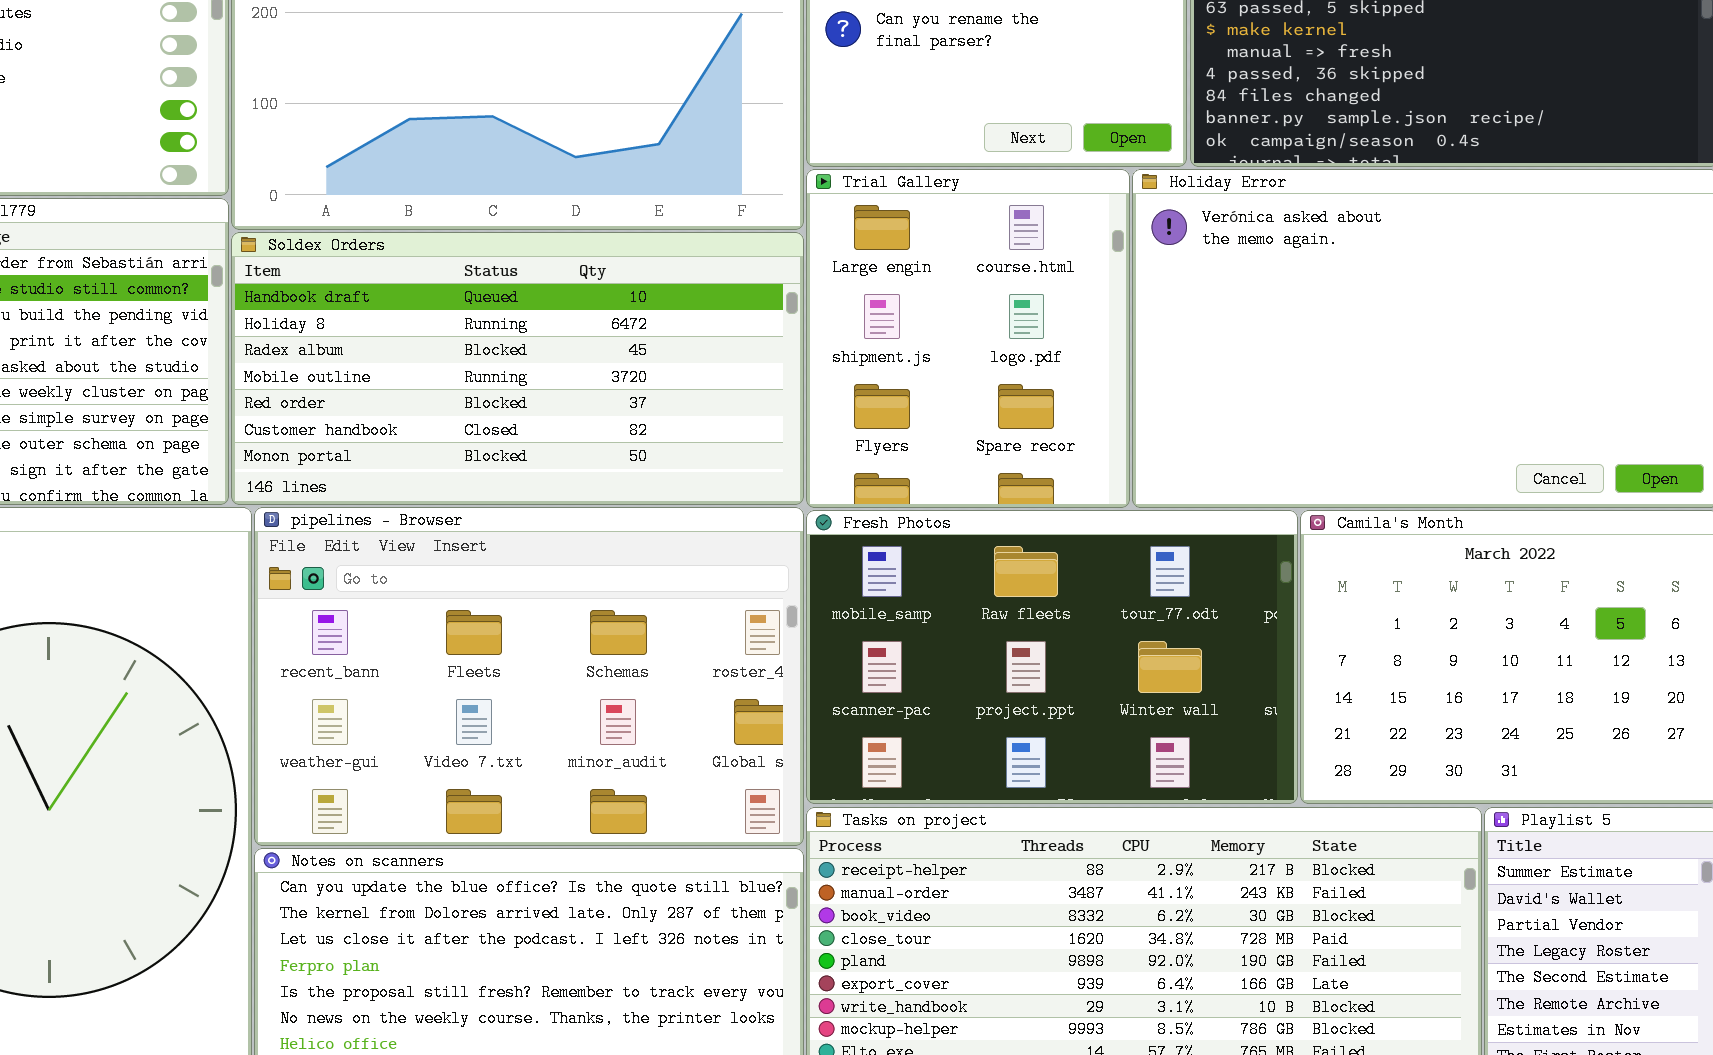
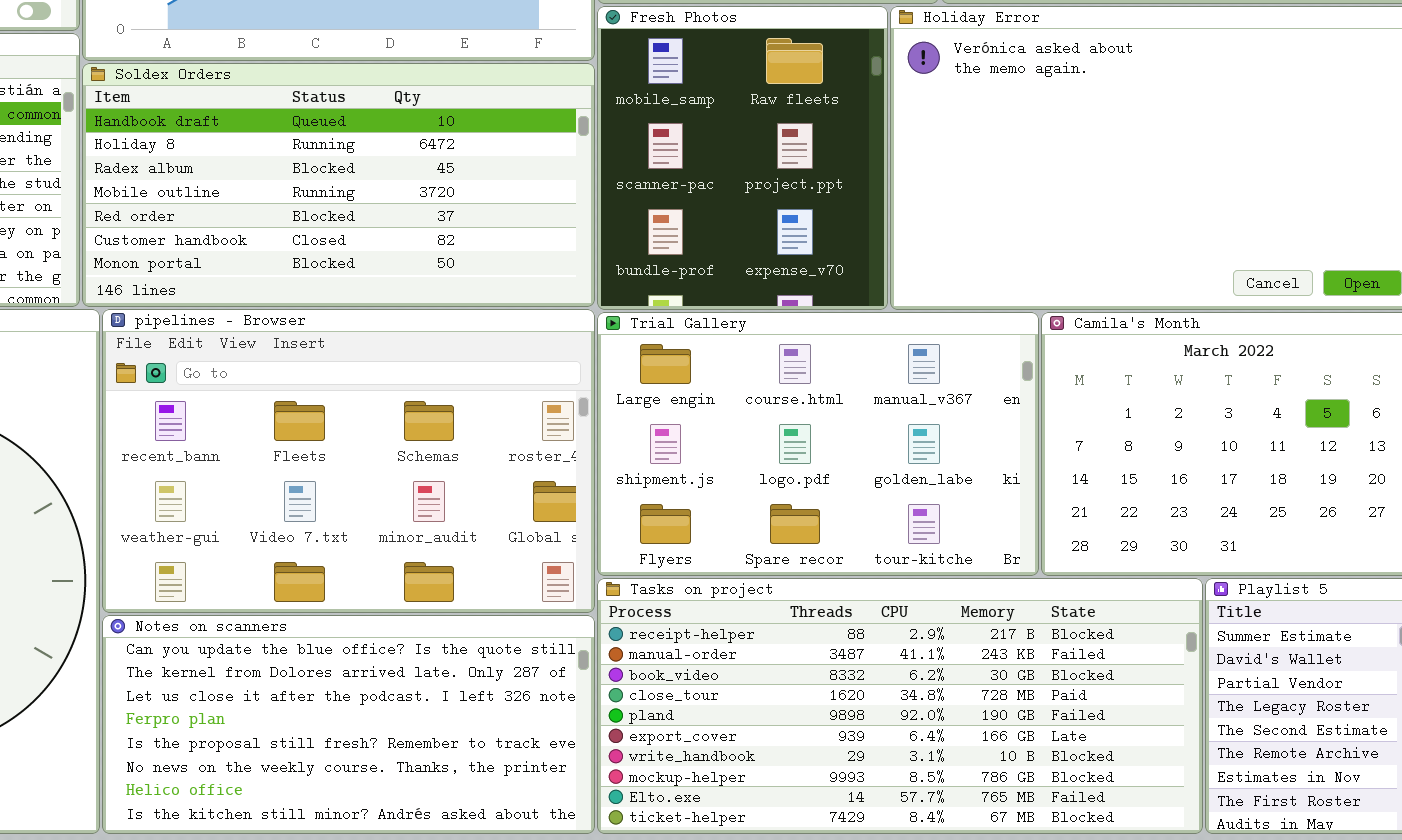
Trial Gallery: [806,169,1130,508] -> [597,312,1039,576], moved, resized
Fresh Photos: [806,510,1298,804] -> [597,6,888,310], moved, resized

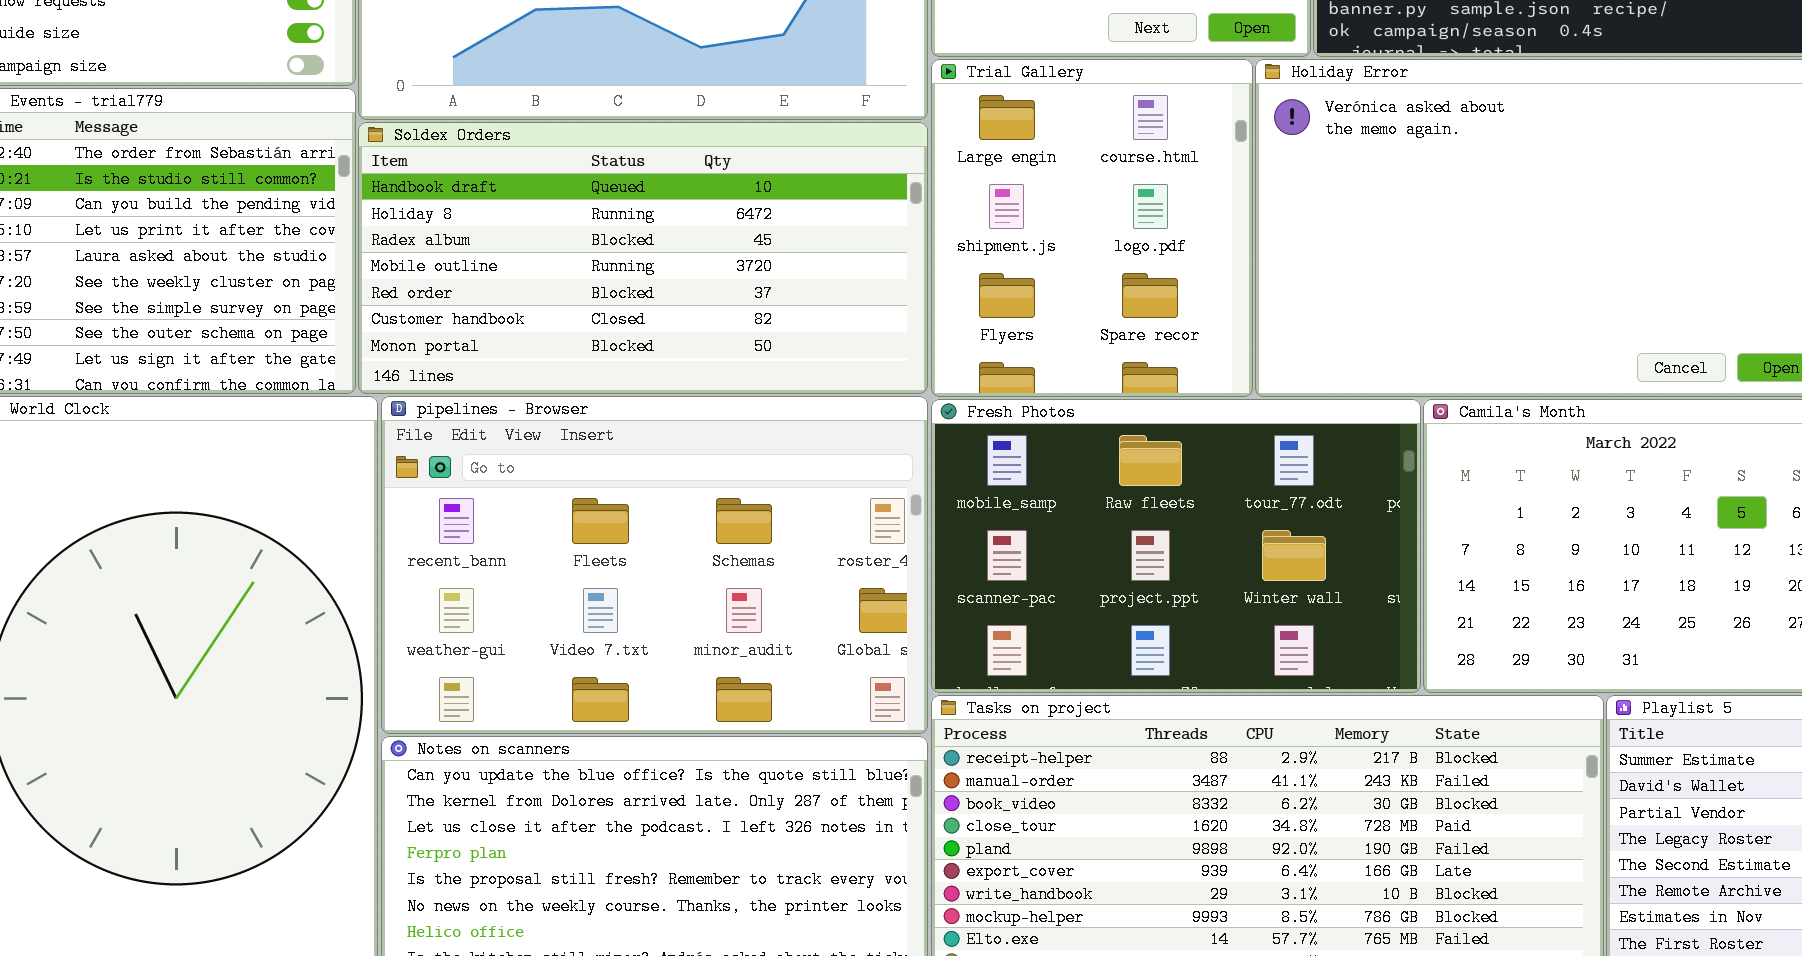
Fresh Photos: [597,6,888,310] -> [931,399,1421,693], moved, resized
Trial Gallery: [597,312,1039,576] -> [931,59,1253,397], moved, resized

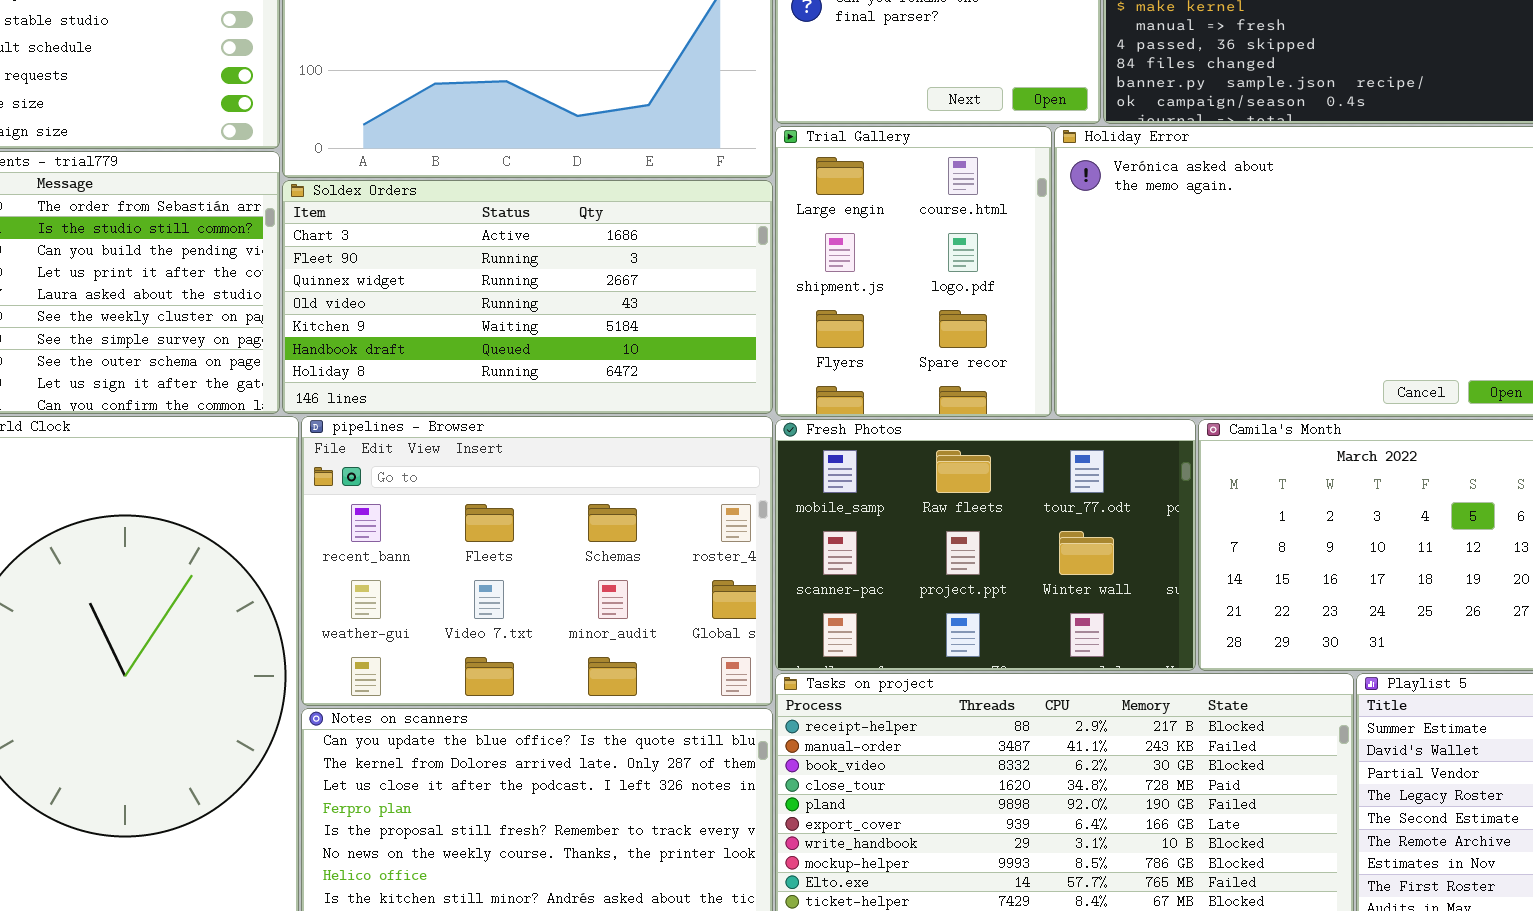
Soldex Orders: [358,122,928,394] -> [282,180,773,414], scrolled up 5 rows

